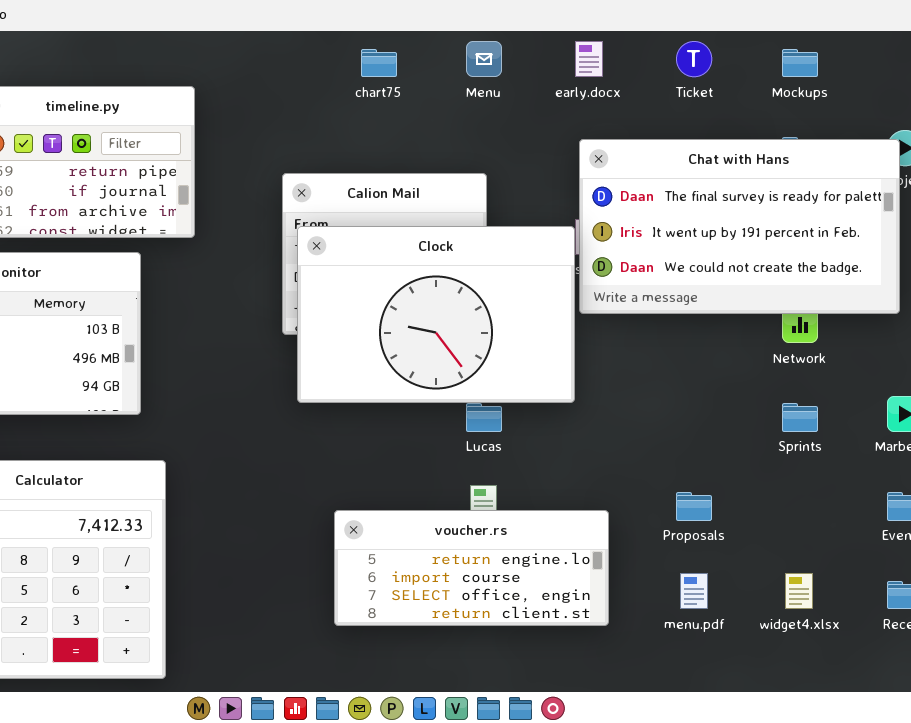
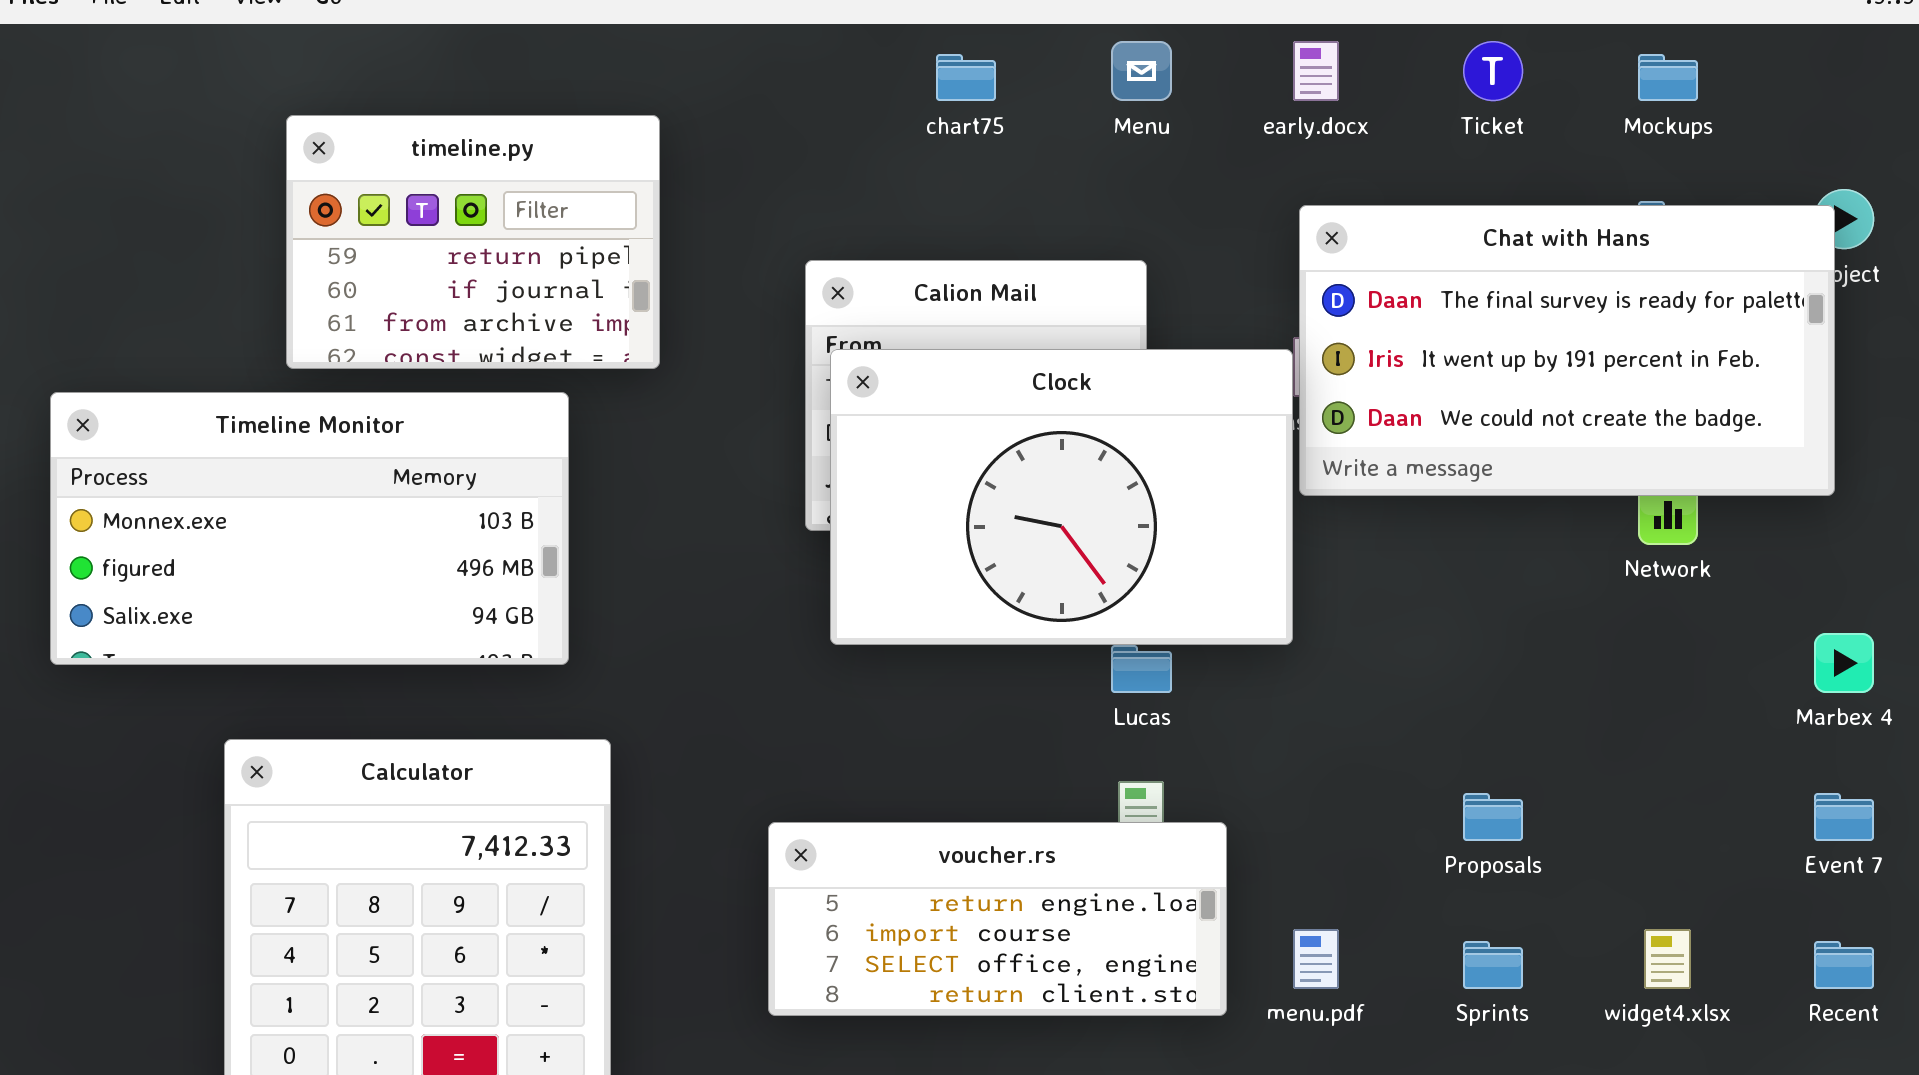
Sprints: [782,403,818,432] -> [1463,941,1523,989], moved
voucher.rs: [334,510,609,626] -> [768,822,1227,1016], moved
menu.pdf: [680,573,708,609] -> [1293,929,1339,989], moved

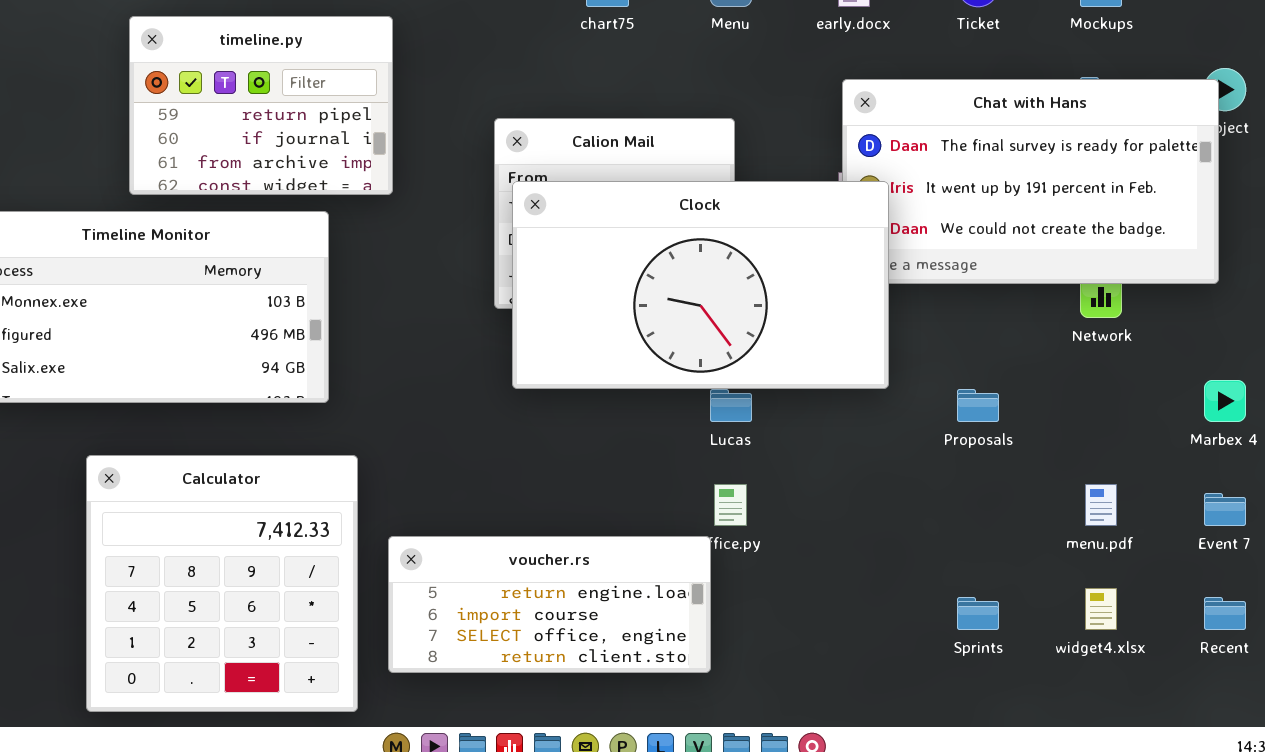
Clock: [830,349,1293,645] -> [512,181,889,389], resized
Proposals: [1463,793,1523,841] -> [957,389,999,422], moved
voucher.rs: [768,822,1227,1016] -> [388,536,711,673], moved
menu.pdf: [1293,929,1339,989] -> [1085,484,1117,526], moved

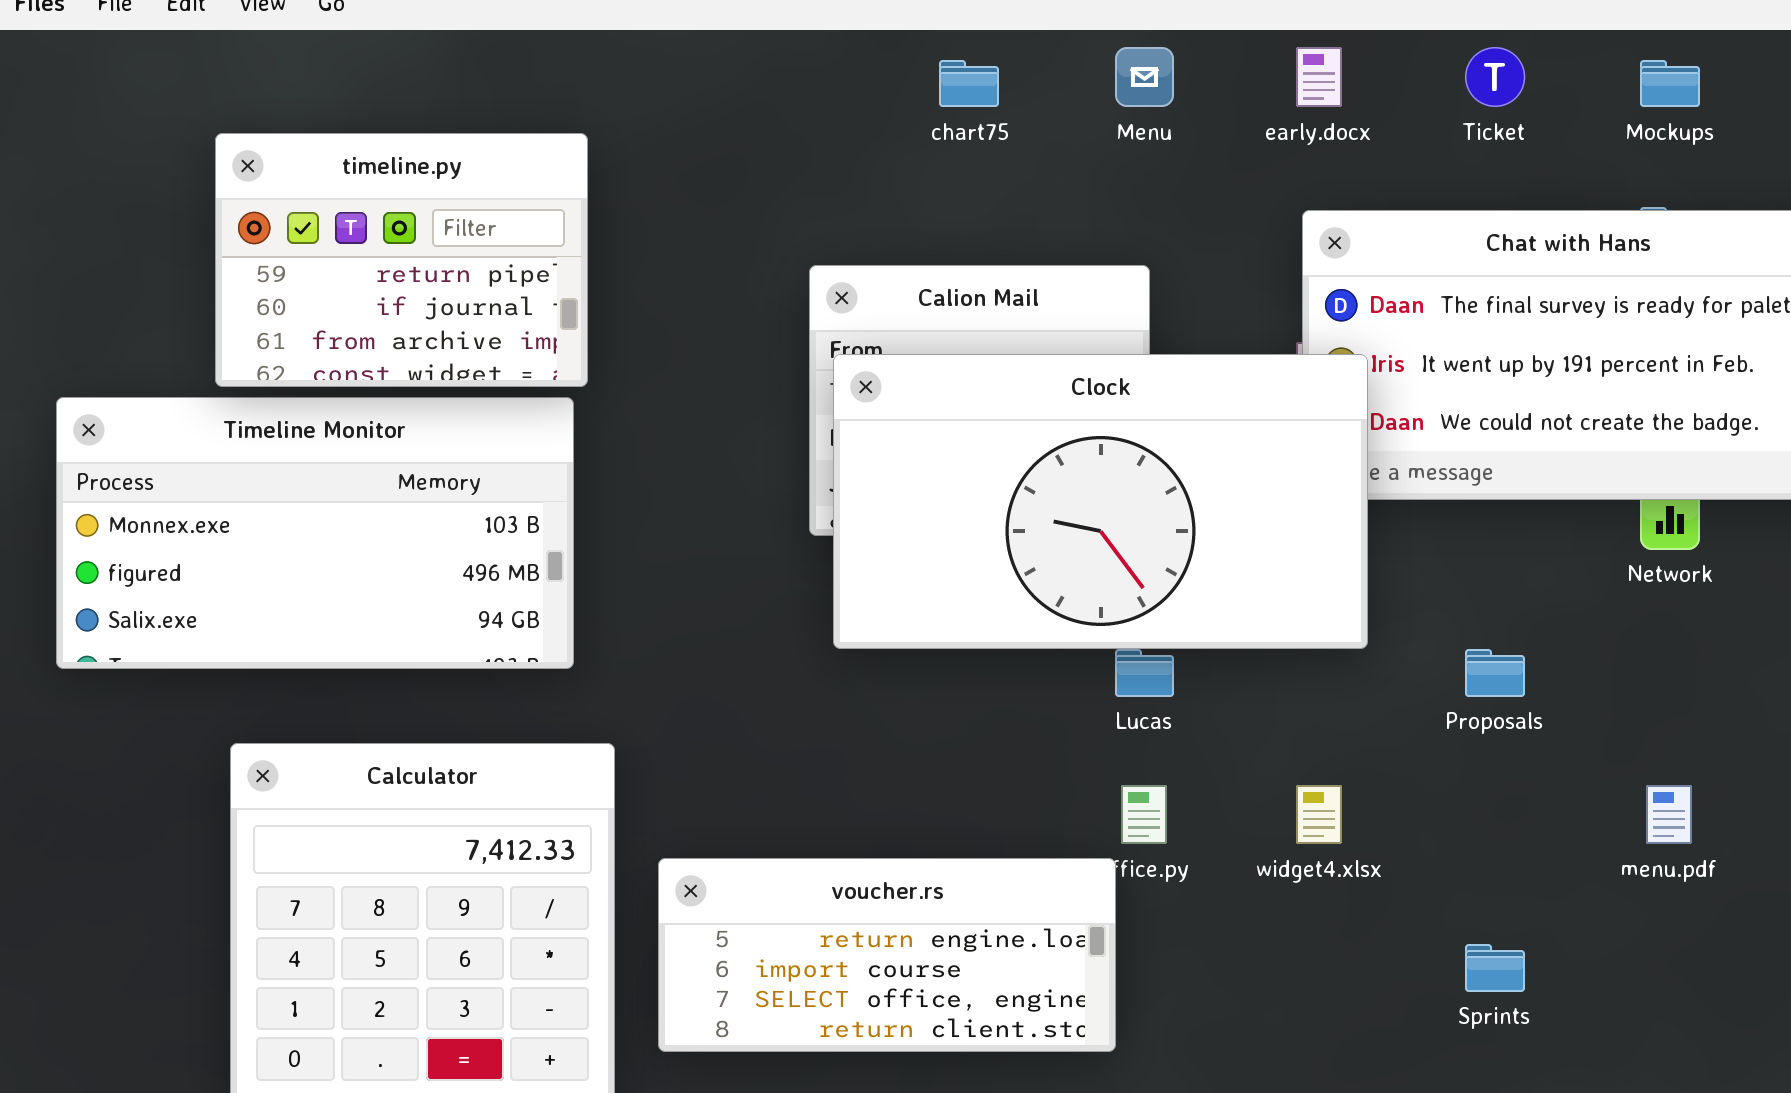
timeline.py: [129,16,393,195] -> [215,133,588,387], moved
widget4.xlsx: [1085,588,1117,630] -> [1296,785,1342,844], moved

